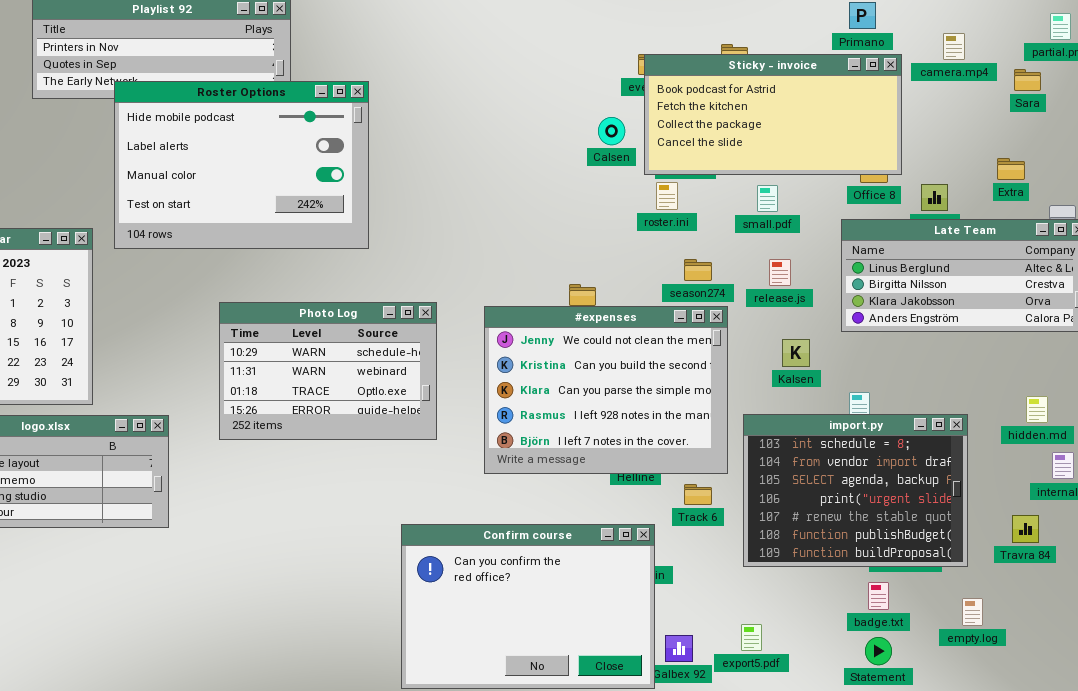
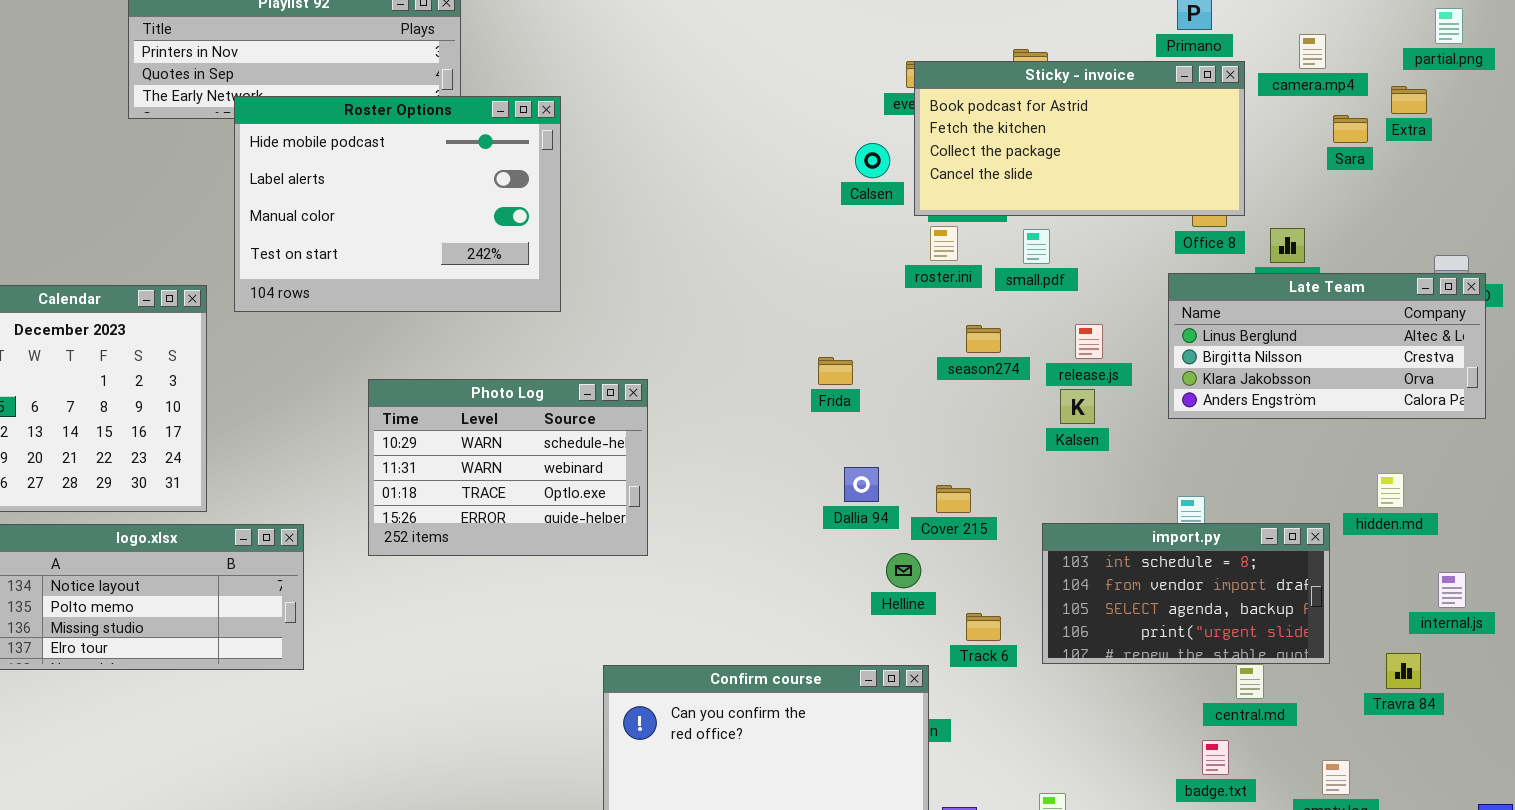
Sara: [1014,69,1041,91] -> [1333,115,1368,143], moved
Extra: [997,158,1025,180] -> [1391,86,1427,114], moved
small.pdf: [757,185,778,212] -> [1023,229,1050,264], moved
#expenses: [484,306,728,474] -> none, closed
Kalsen: [782,339,810,367] -> [1060,389,1095,424], moved
hidden.md: [1026,396,1048,423] -> [1377,473,1404,508], moved
import.py: [743,414,968,567] -> [1042,523,1330,664], resized

